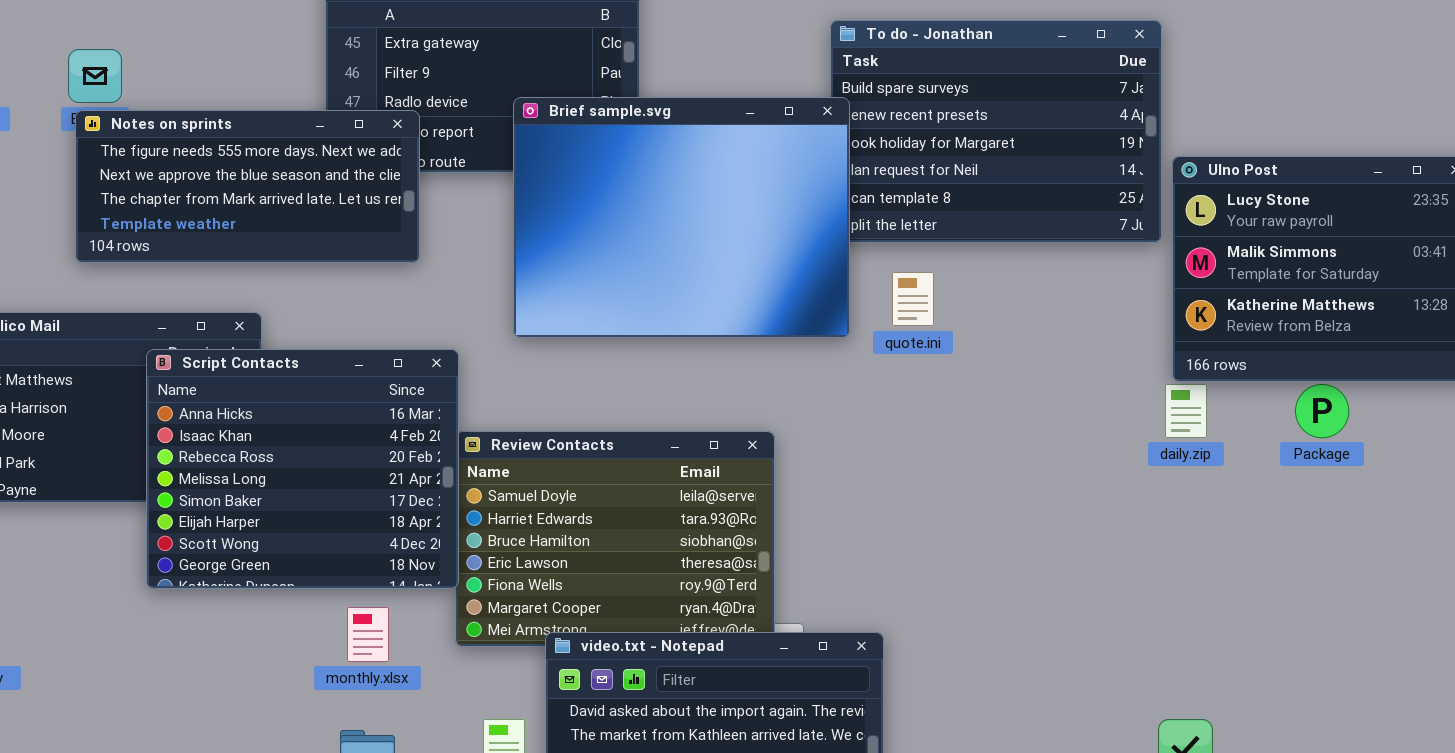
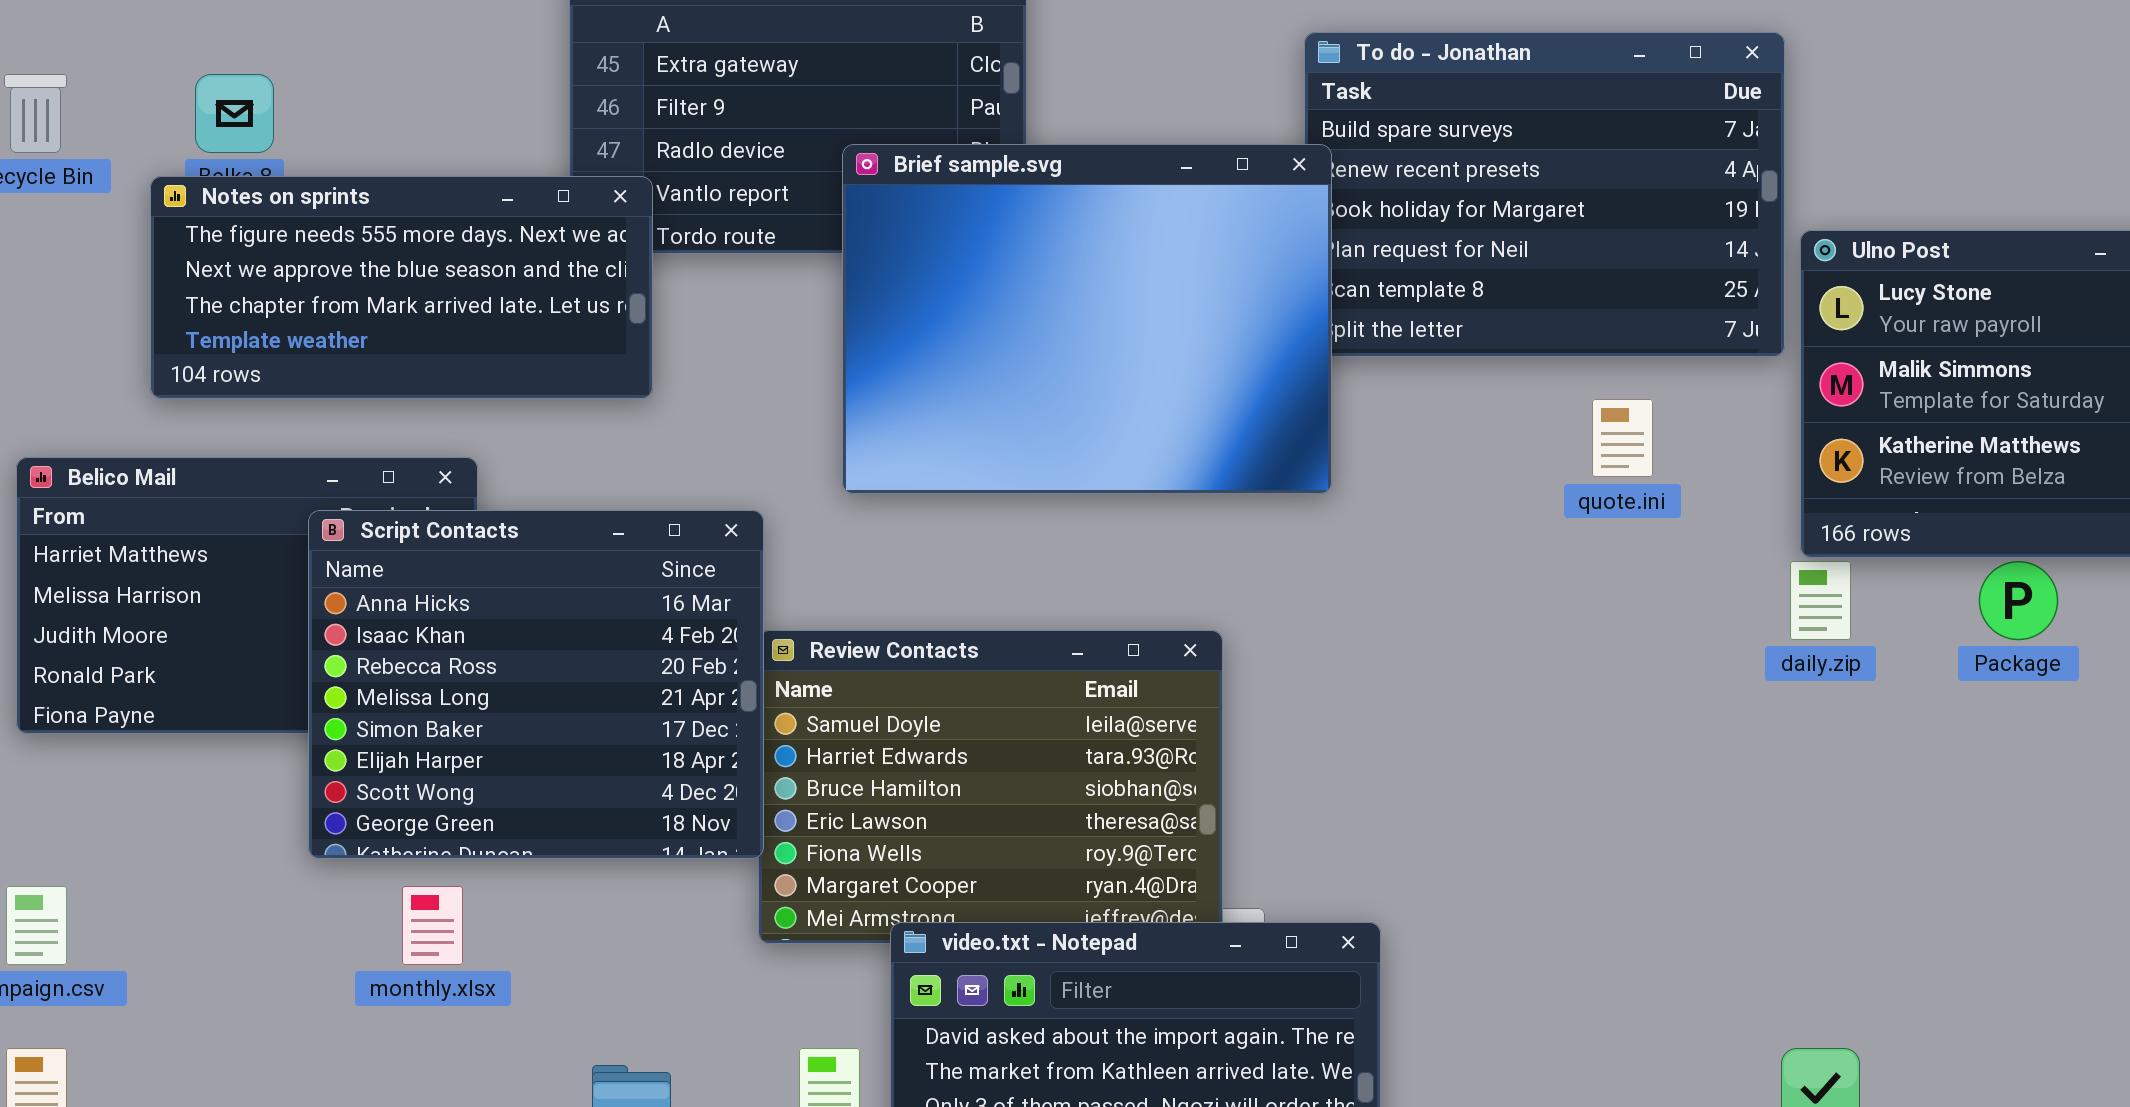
Notes on sprints: [75,110,420,263] -> [150,176,653,399], moved
quote.ini: [892,272,934,326] -> [1592,399,1653,477], moved
monthly.xlsx: [347,607,389,662] -> [402,886,463,965], moved

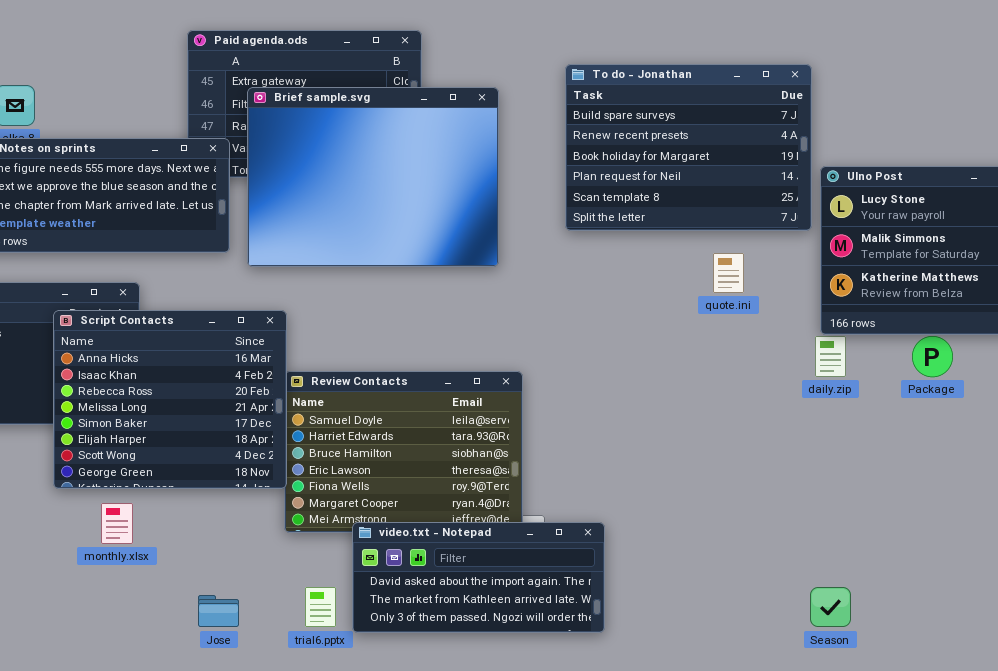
Brief sample.svg: [842,144,1332,494] -> [247,87,499,267], moved

